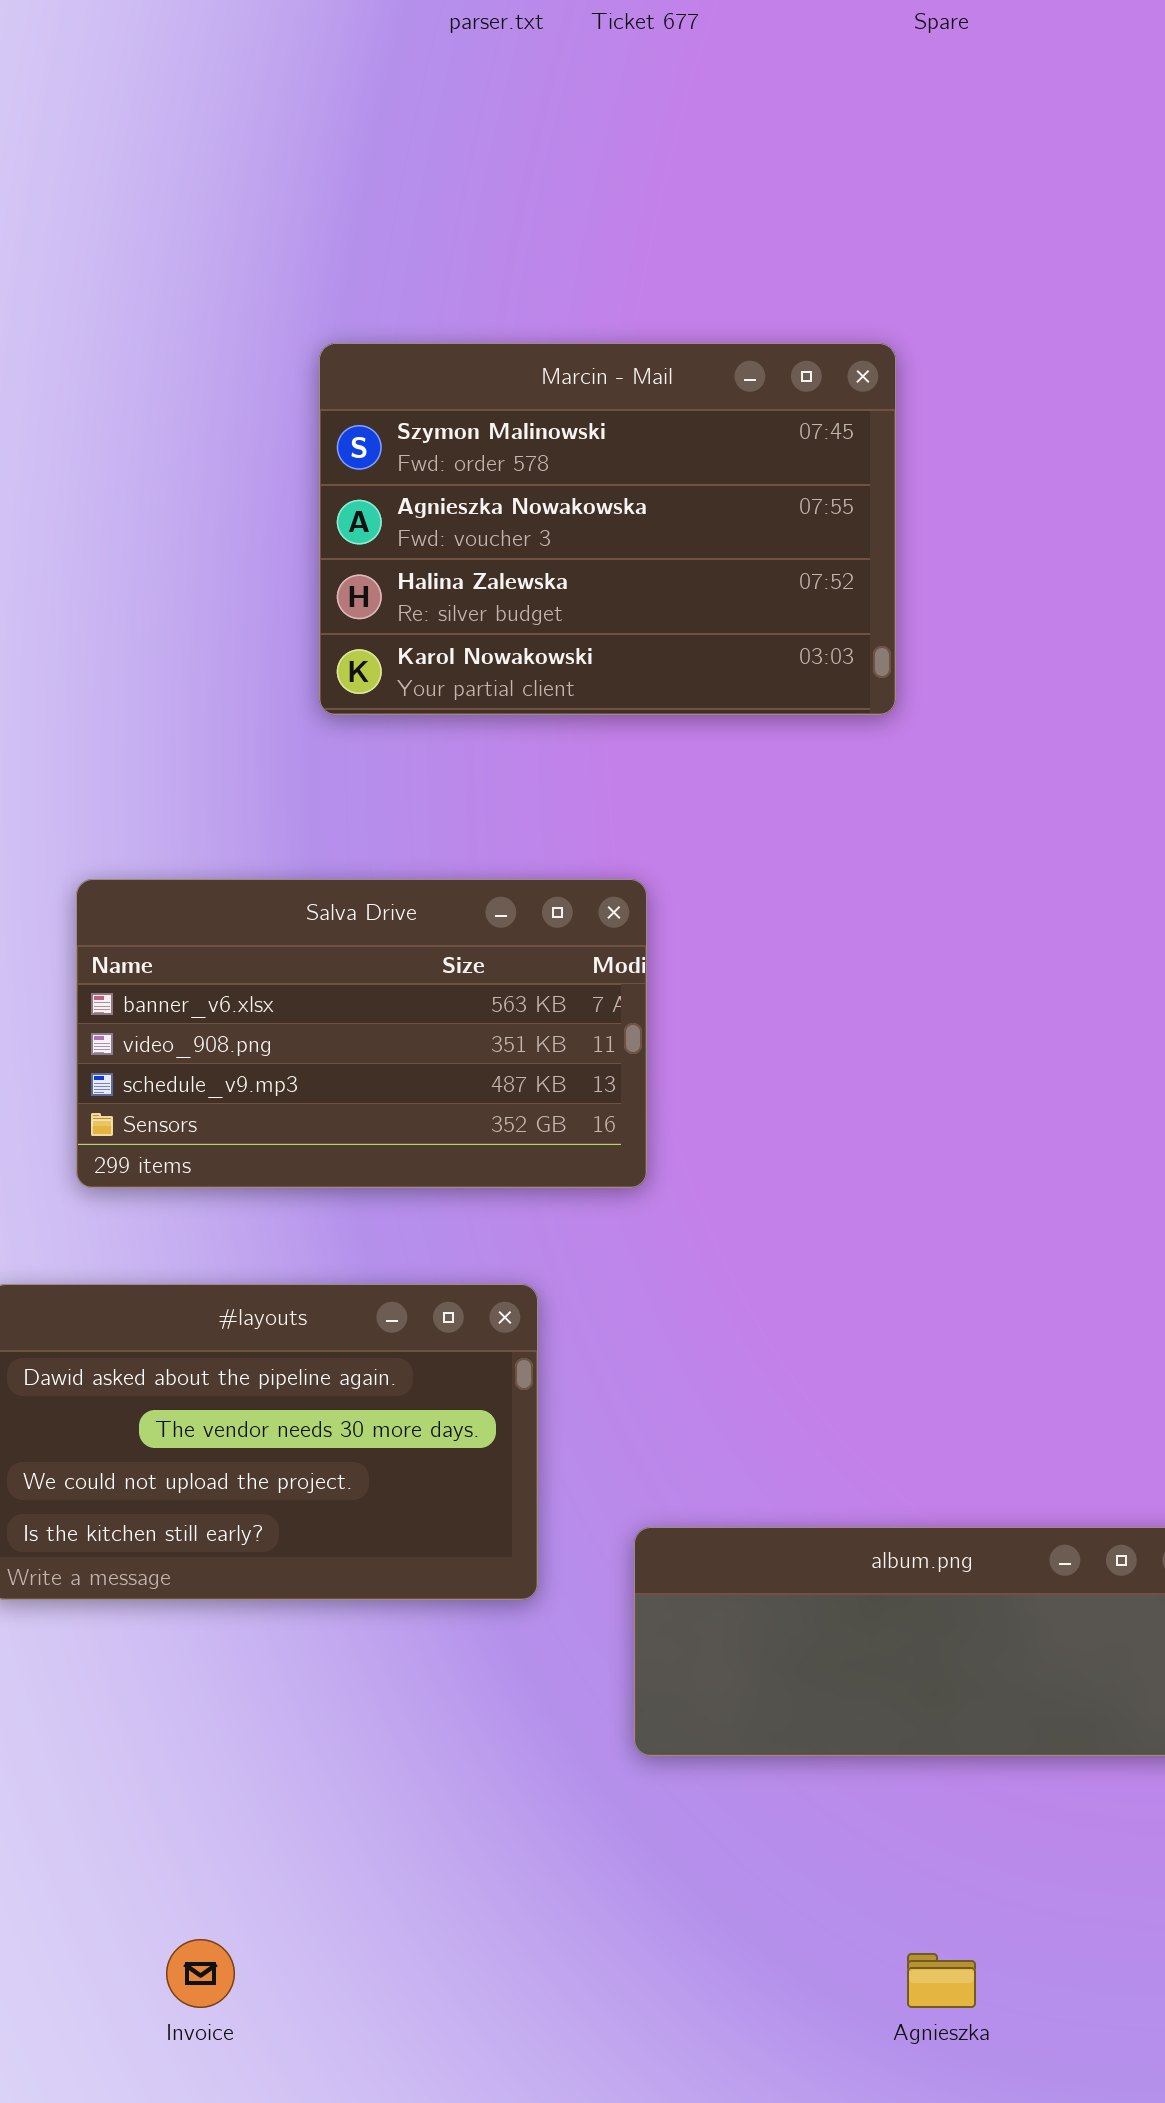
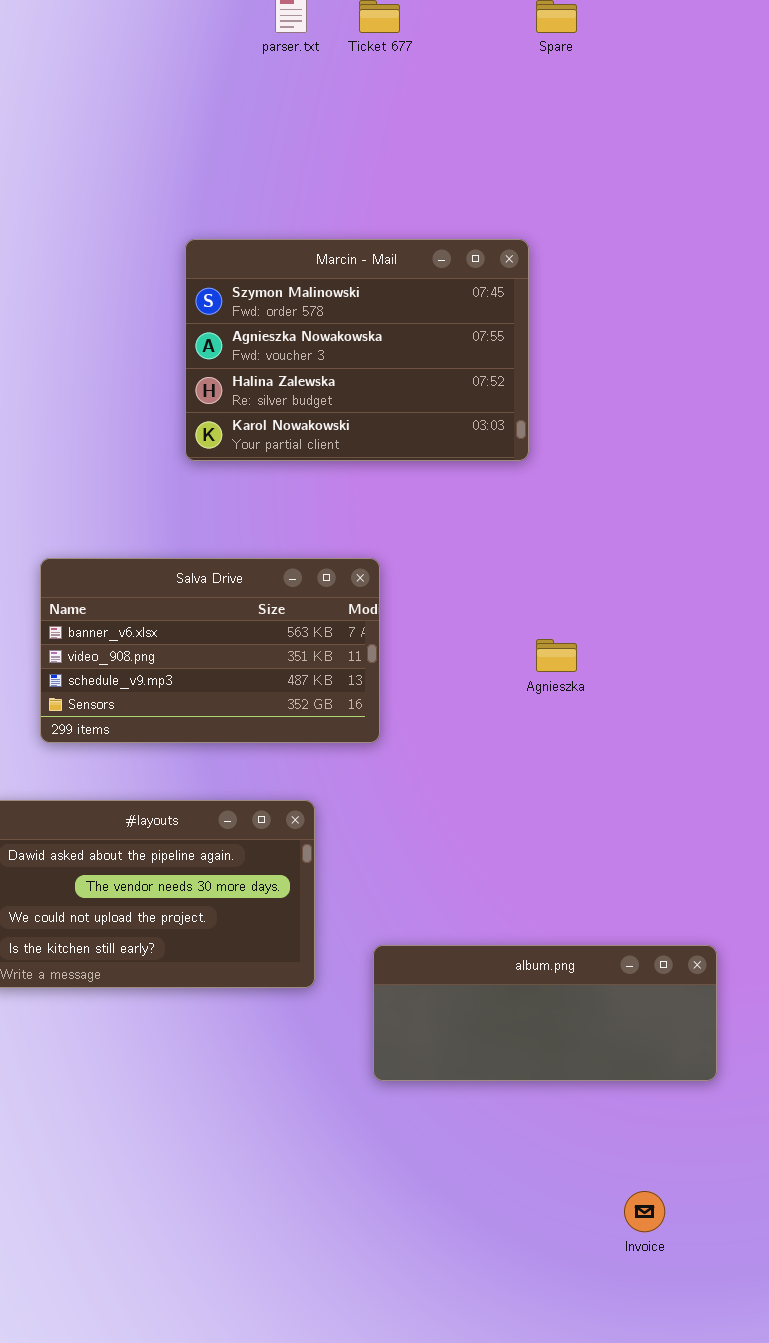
Invoice: [166,1939,235,2008] -> [624,1191,665,1232], moved
Agnieszka: [907,1953,976,2008] -> [536,639,577,672], moved

